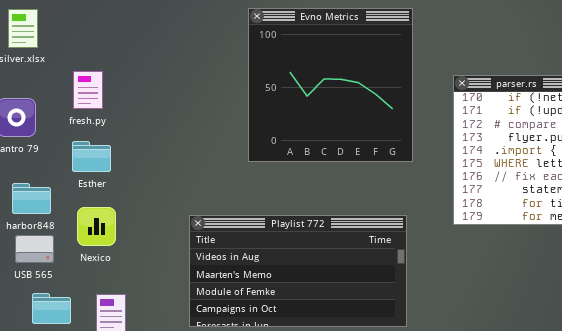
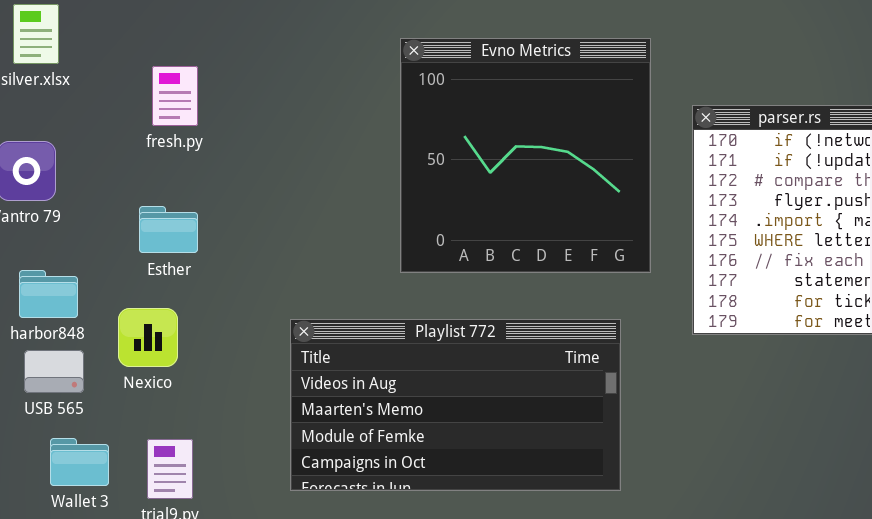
Evno Metrics: [248,8,413,162] -> [400,38,651,273], moved
fresh.py: [73,71,103,109] -> [152,66,198,126], moved
Esther: [72,141,111,172] -> [139,206,198,253], moved

